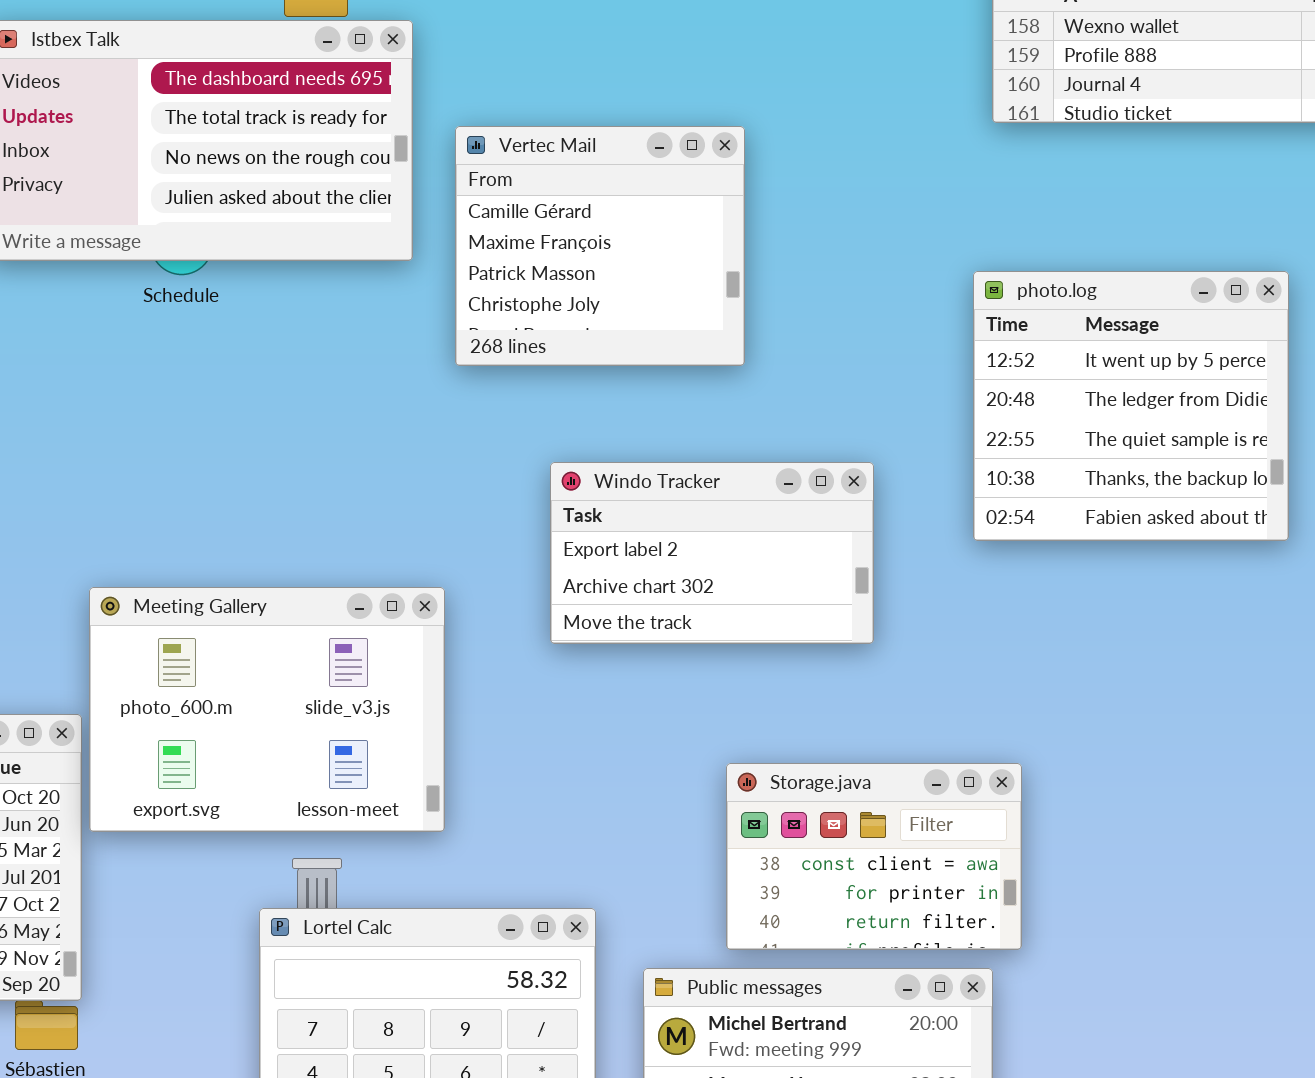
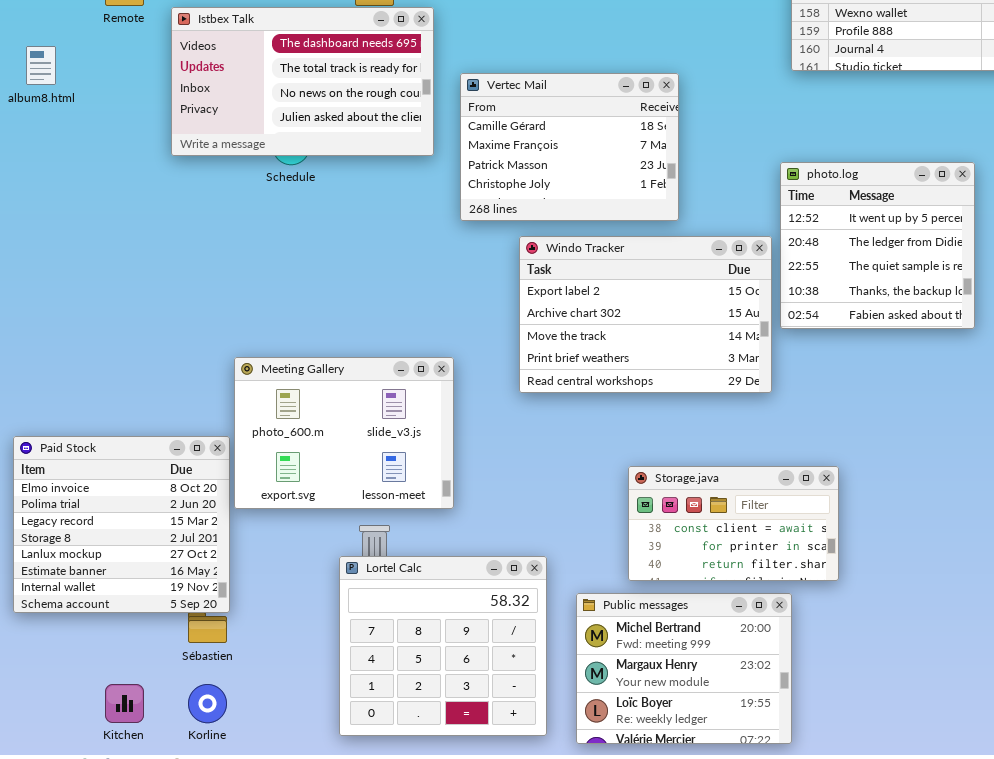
Vertec Mail: [455,126,745,366] -> [460,73,679,221], resized
Windo Tracker: [550,462,874,644] -> [519,236,772,393], resized
Storage.java: [726,763,1022,950] -> [628,466,839,581], resized

